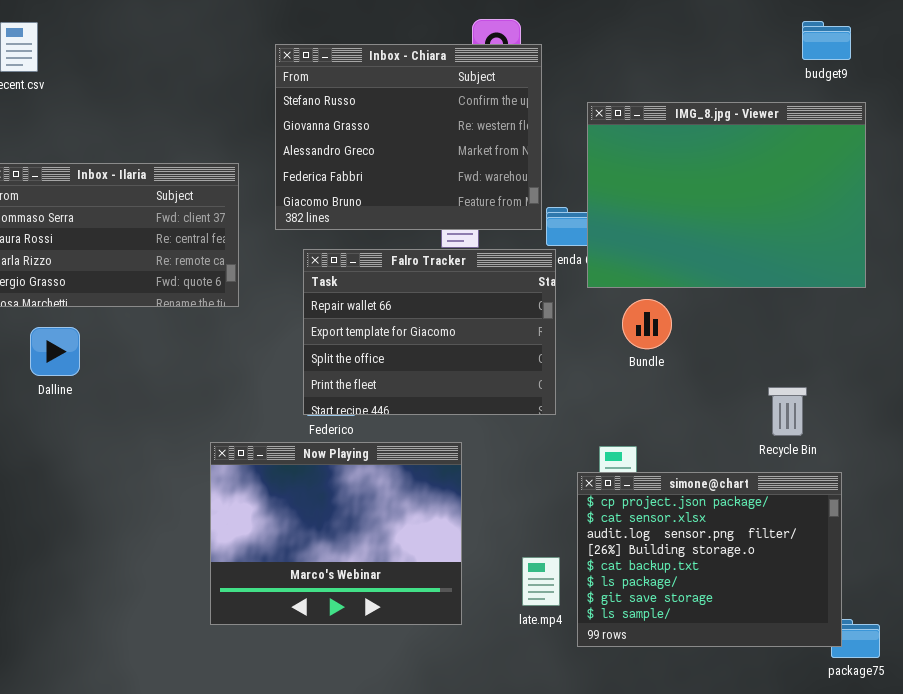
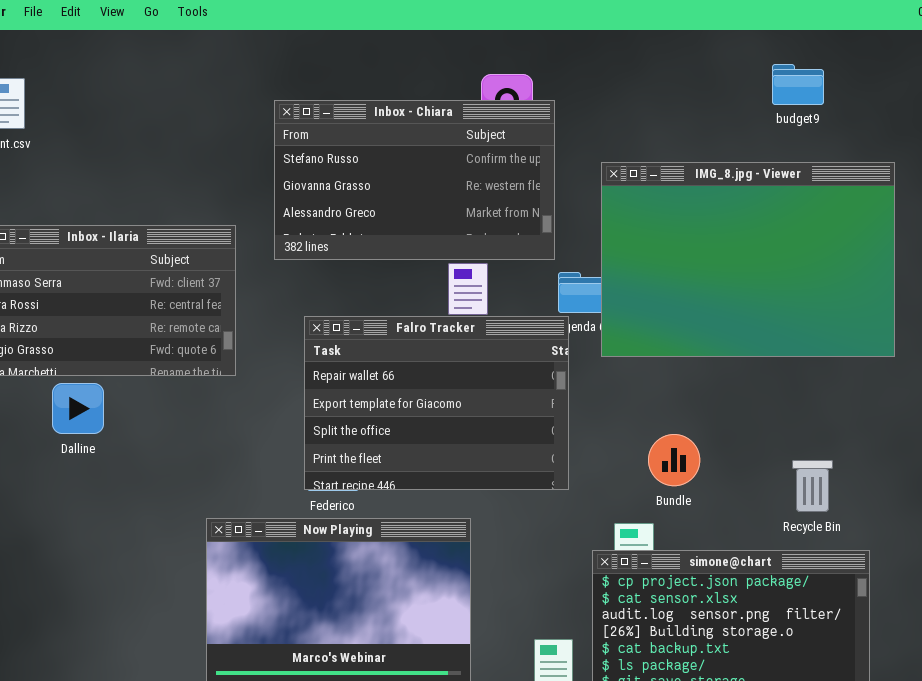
budget9: [802,21,851,60] -> [772,64,824,105], moved
Inbox - Chiara: [275,44,542,230] -> [274,100,555,260], resized
Bundle: [622,299,672,349] -> [648,434,700,486], moved
Dalline: [30,327,80,376] -> [52,383,104,434], moved

